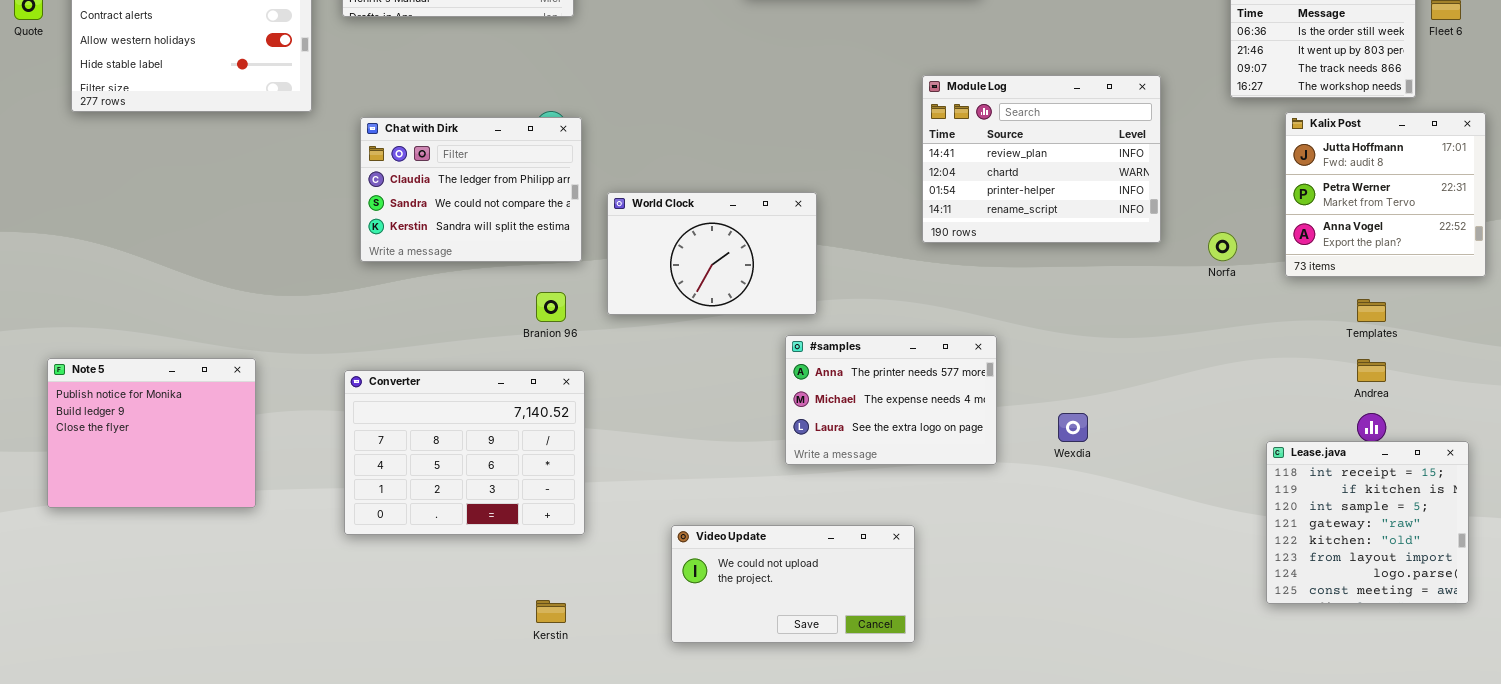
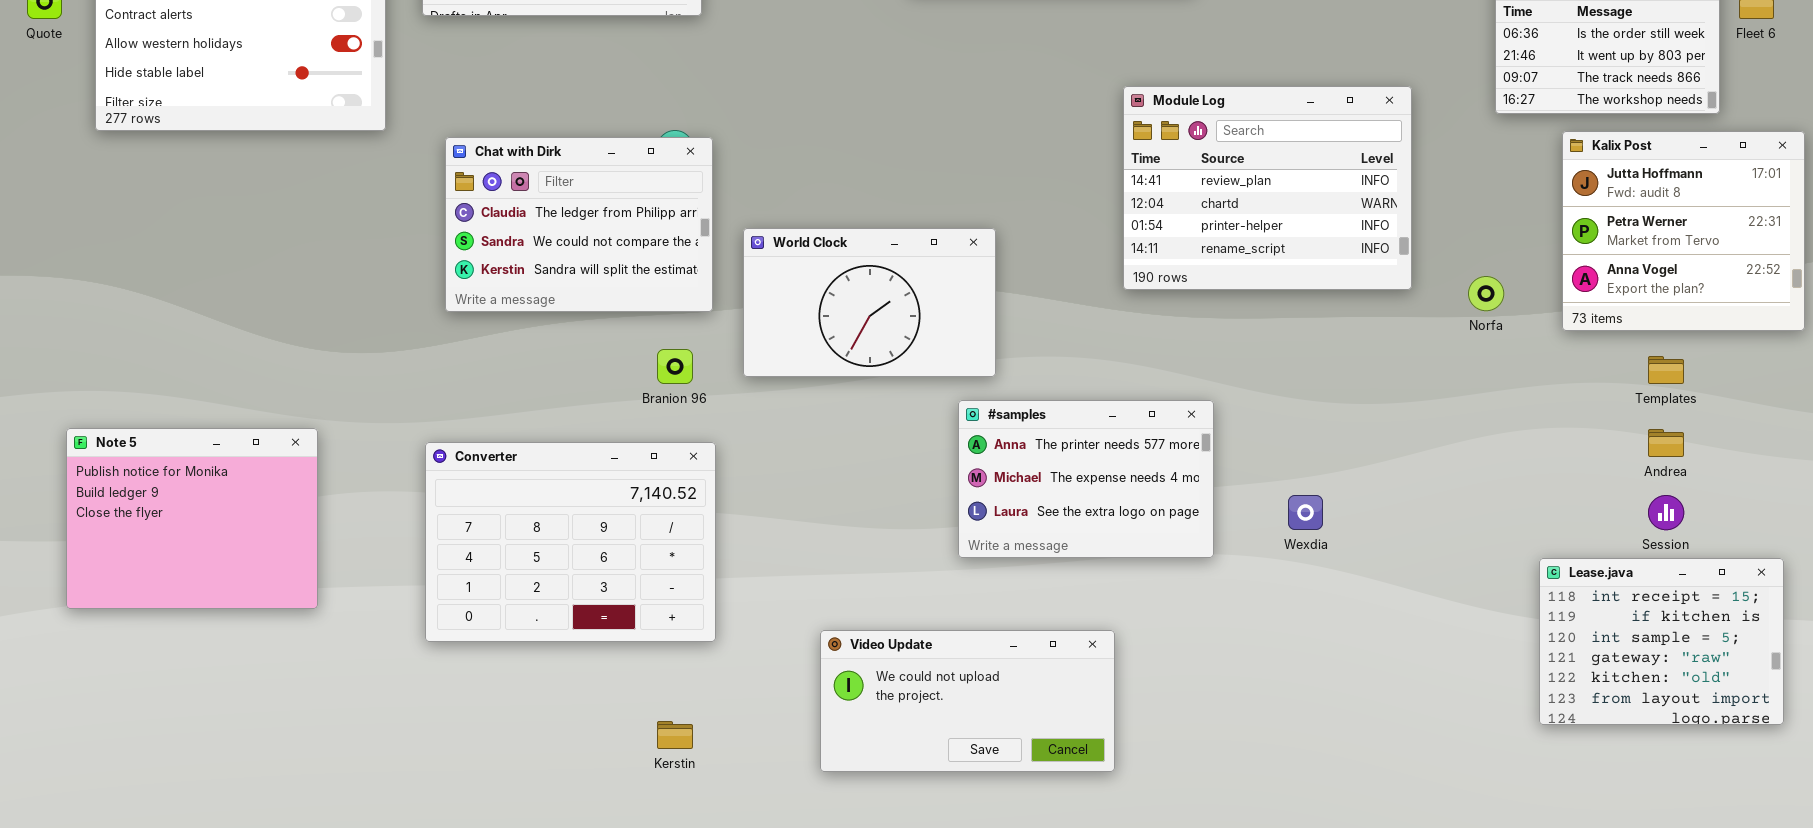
Lease.java: [1266,441,1469,604] -> [1539,558,1784,725], resized

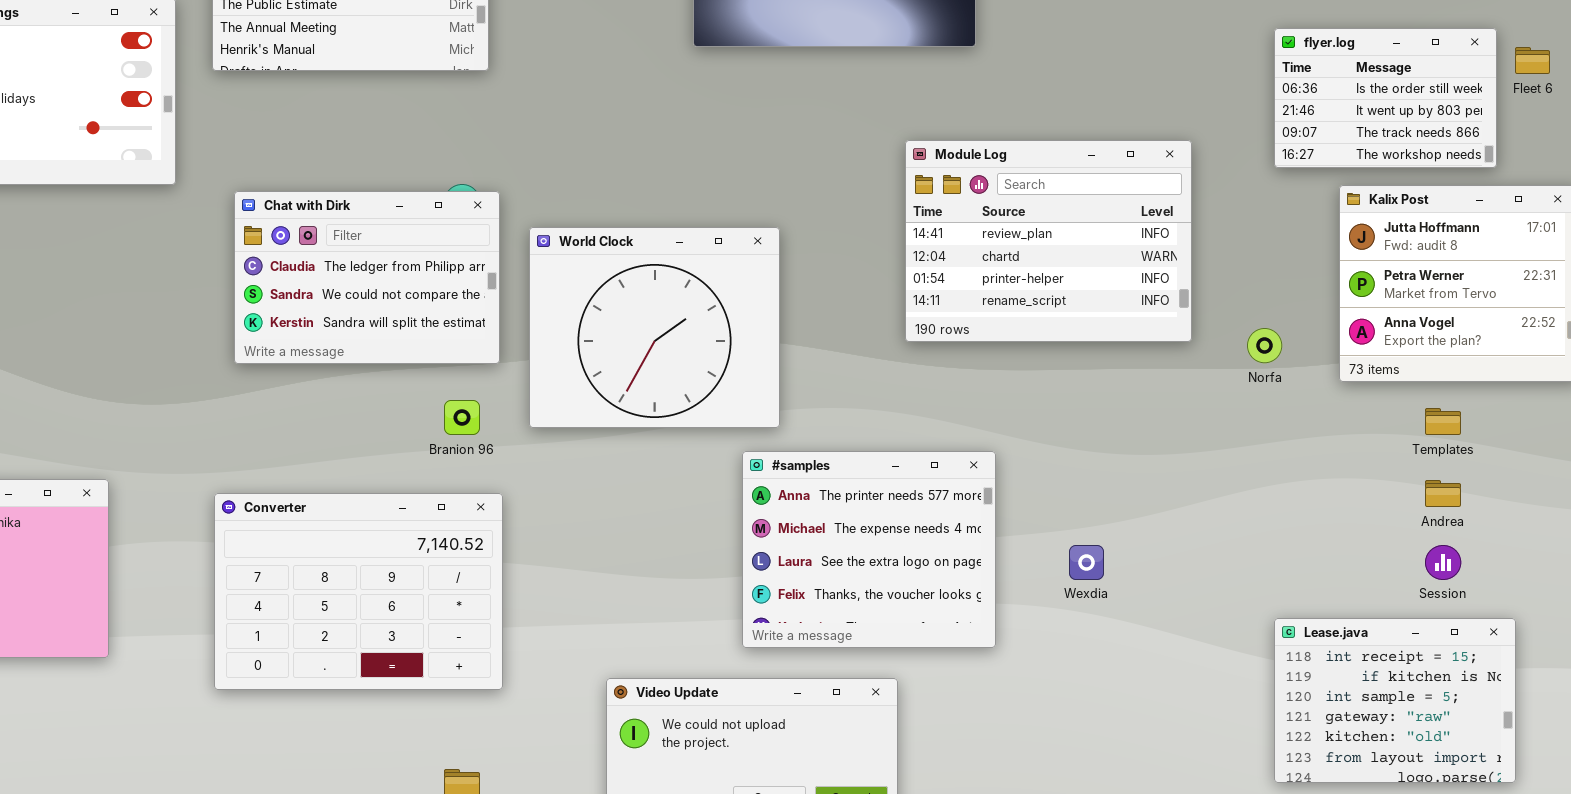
World Clock: [743,228,996,377] -> [529,227,780,428], resized
#samples: [958,400,1214,558] -> [742,451,996,648], resized
Lease.java: [1539,558,1784,725] -> [1274,618,1516,783], moved

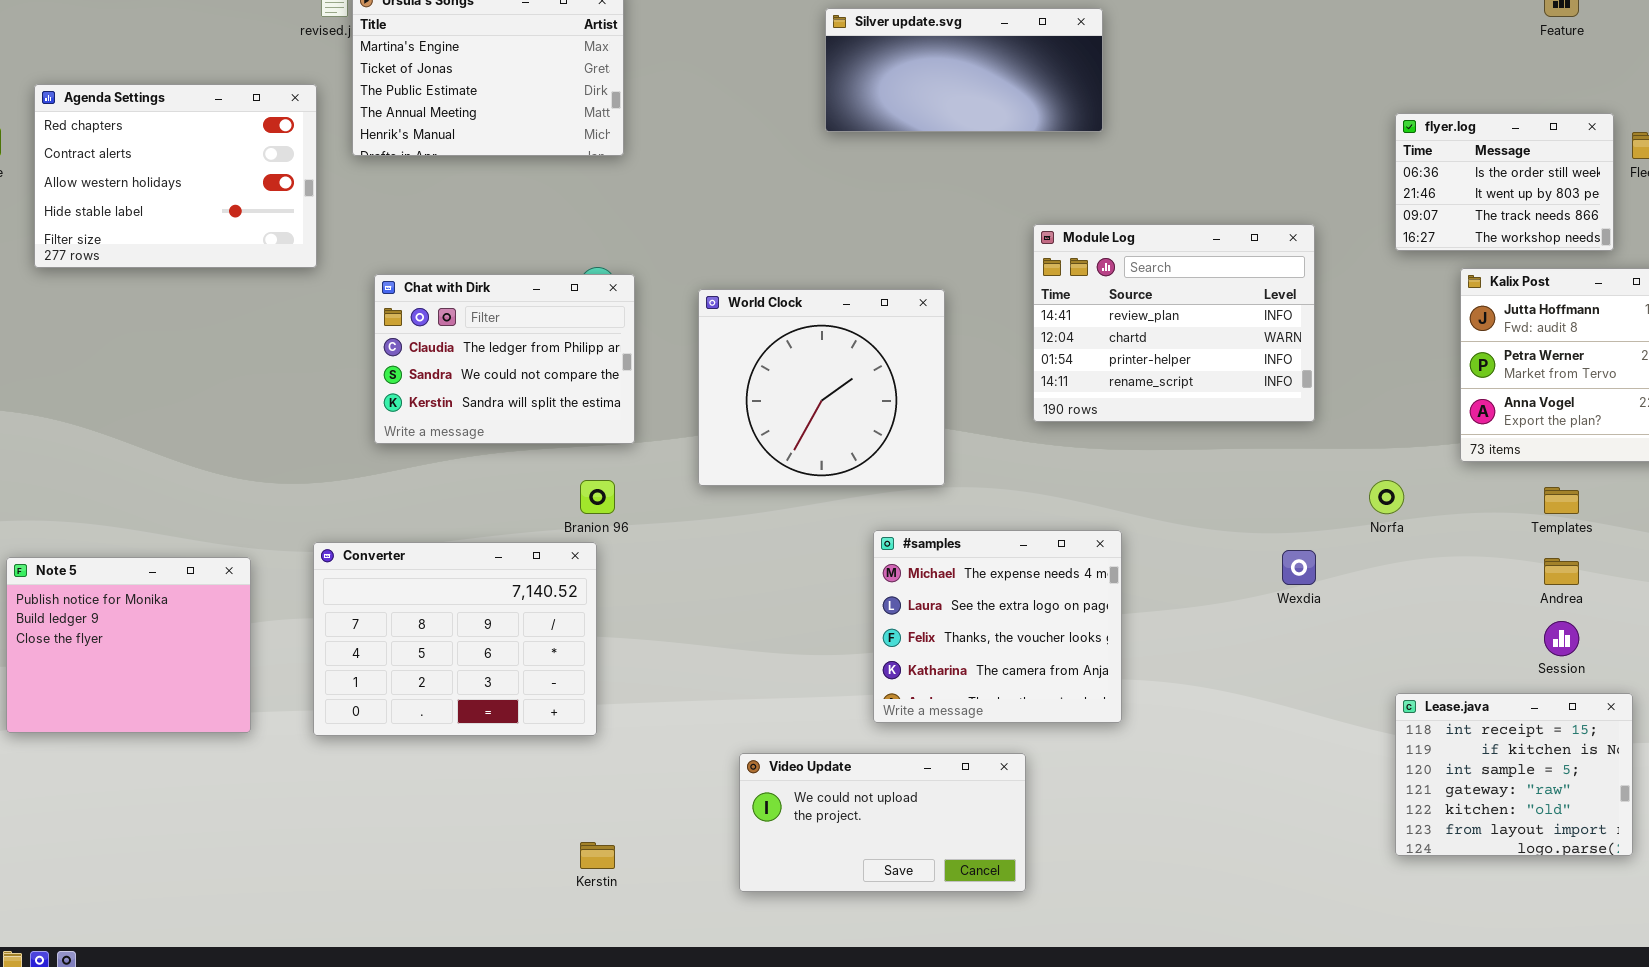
World Clock: [529,227,780,428] -> [698,289,945,486], moved
Norfa: [1247,328,1282,363] -> [1369,480,1404,514], moved
#samples: [742,451,996,648] -> [873,530,1122,723], scrolled down 1 row
Converter: [214,493,503,690] -> [313,542,597,736], moved
Wexdia: [1069,545,1104,580] -> [1282,550,1316,585], moved

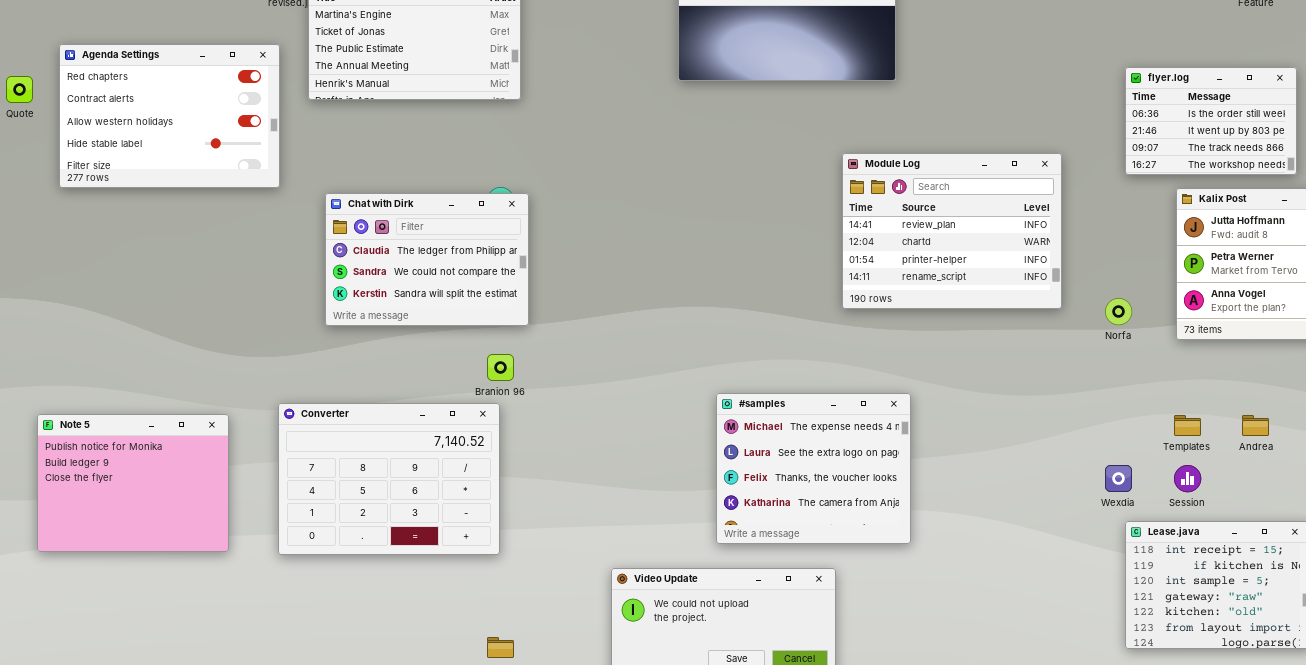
World Clock: [698,289,945,486] -> none, closed
Norfa: [1369,480,1404,514] -> [1105,298,1132,325], moved
Templates: [1544,487,1579,514] -> [1174,415,1201,436], moved
Wexdia: [1282,550,1316,585] -> [1105,465,1132,492], moved
Session: [1544,621,1579,656] -> [1174,465,1201,492], moved

